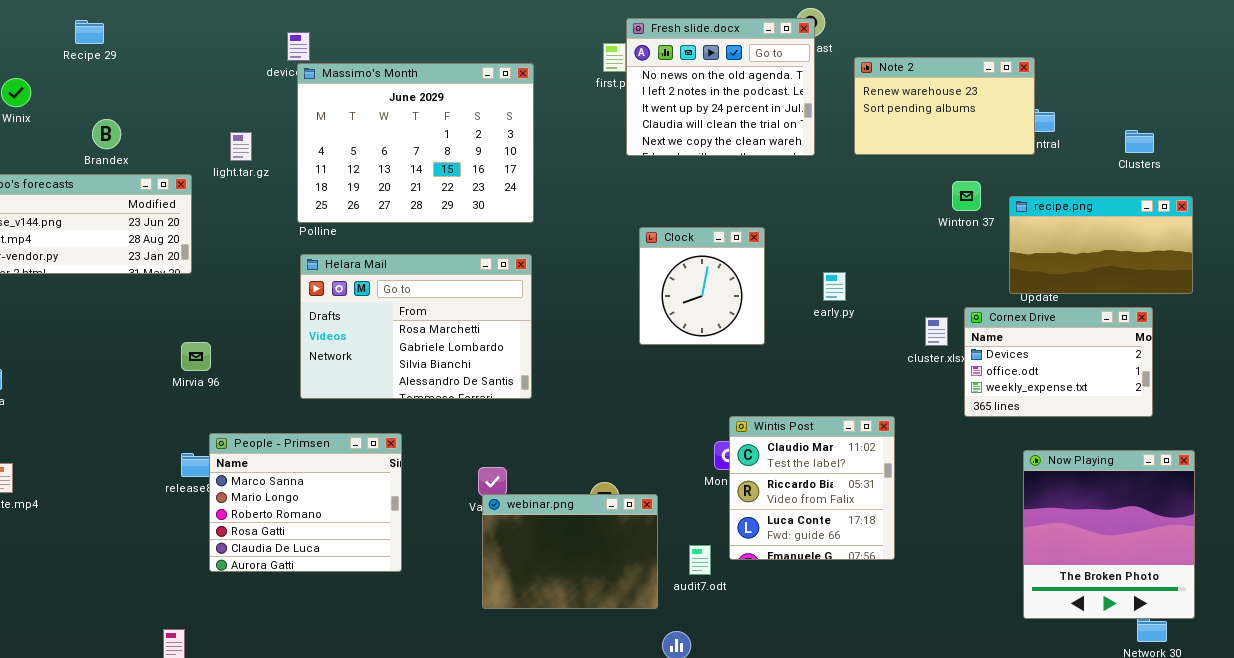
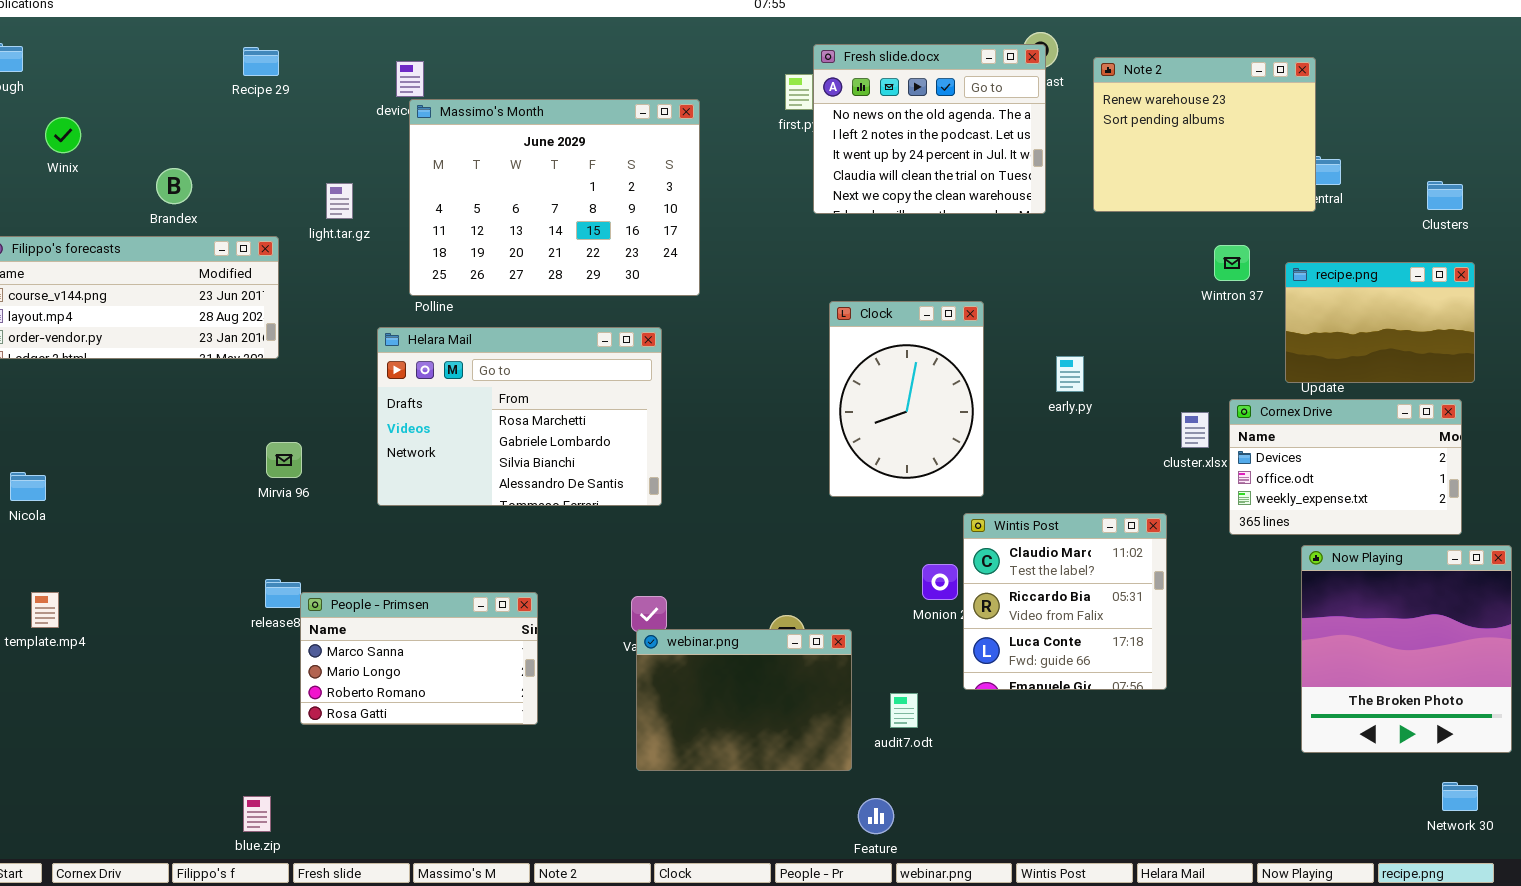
Recipe 29: [75,20,104,44] -> [243,47,279,76], moved
Note 2: [854,57,1035,155] -> [1093,57,1316,212], resized
recipe.png: [1009,196,1193,294] -> [1285,262,1475,383], resized
Clock: [639,227,765,345] -> [829,301,984,497], resized
Helara Mail: [300,254,532,399] -> [377,327,662,506], moved
Wintis Post: [729,416,895,560] -> [963,513,1167,690], moved
People - Primsen: [209,433,402,572] -> [300,592,538,725], resized
Now Playing: [1023,450,1195,619] -> [1301,545,1512,753], moved

